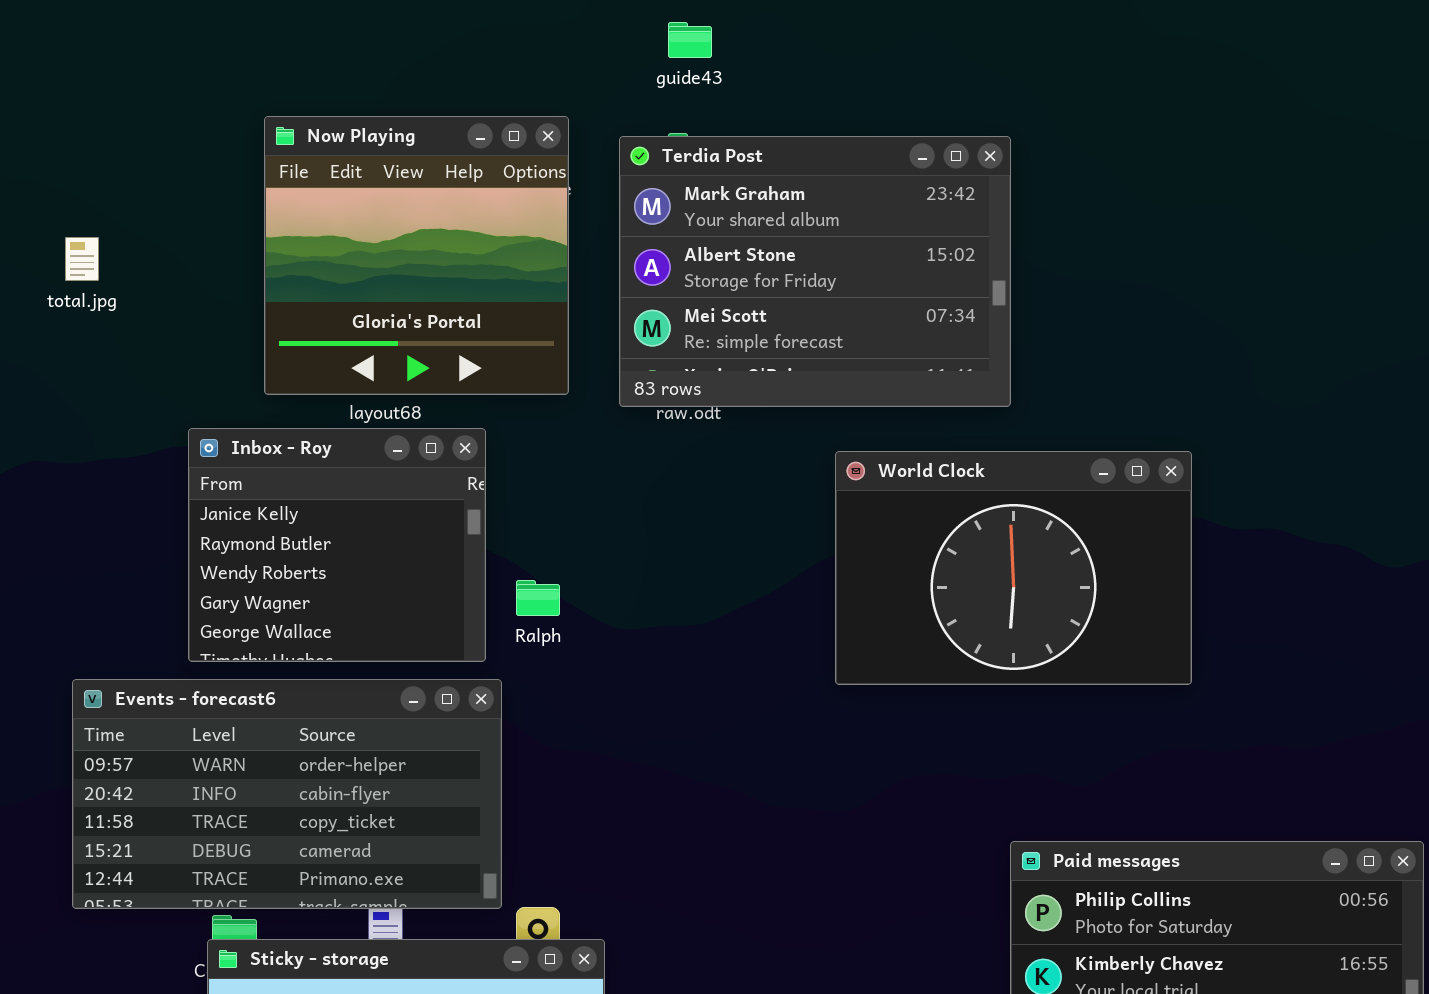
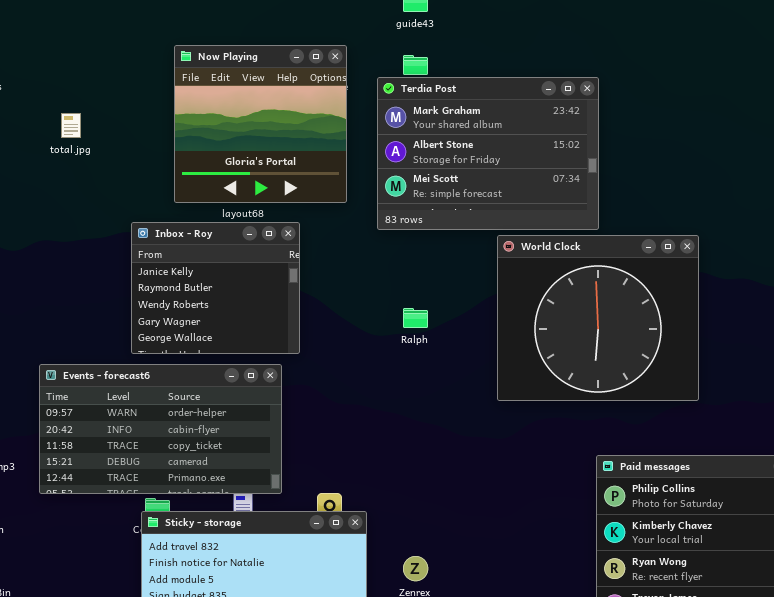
Terdia Post: [619,136,1011,407] -> [377,77,599,230], moved
World Clock: [835,451,1192,685] -> [497,235,699,401], resized
Ralph: [516,580,560,616] -> [403,308,428,328], moved
Events - forecast6: [72,679,502,909] -> [39,364,282,494], moved

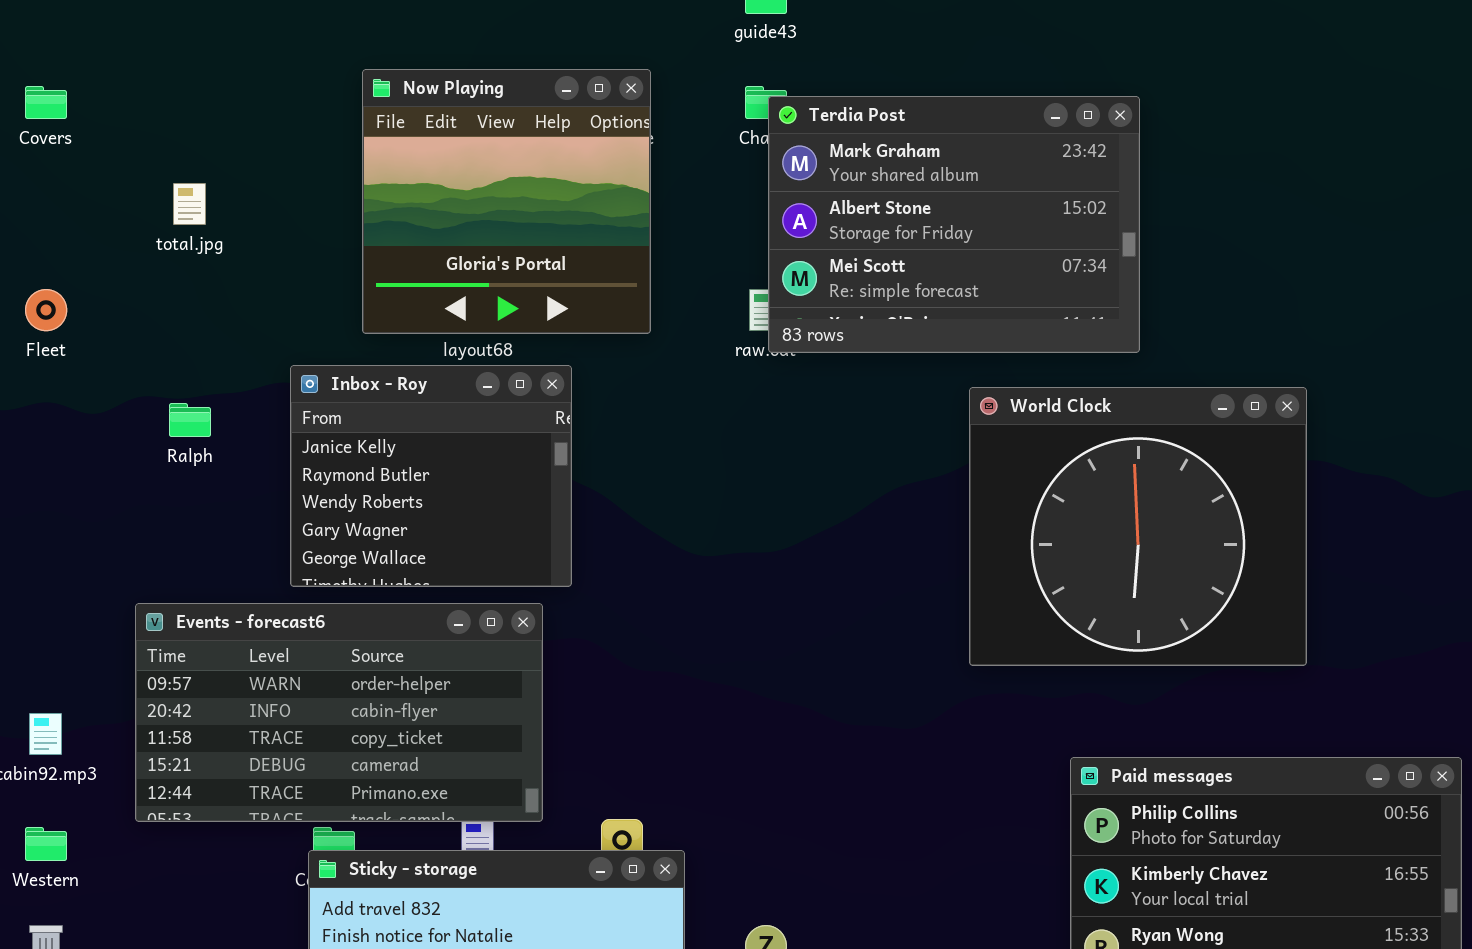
Terdia Post: [377,77,599,230] -> [768,96,1140,353], moved
World Clock: [497,235,699,401] -> [969,387,1307,666], moved
Ralph: [403,308,428,328] -> [169,403,211,437], moved

